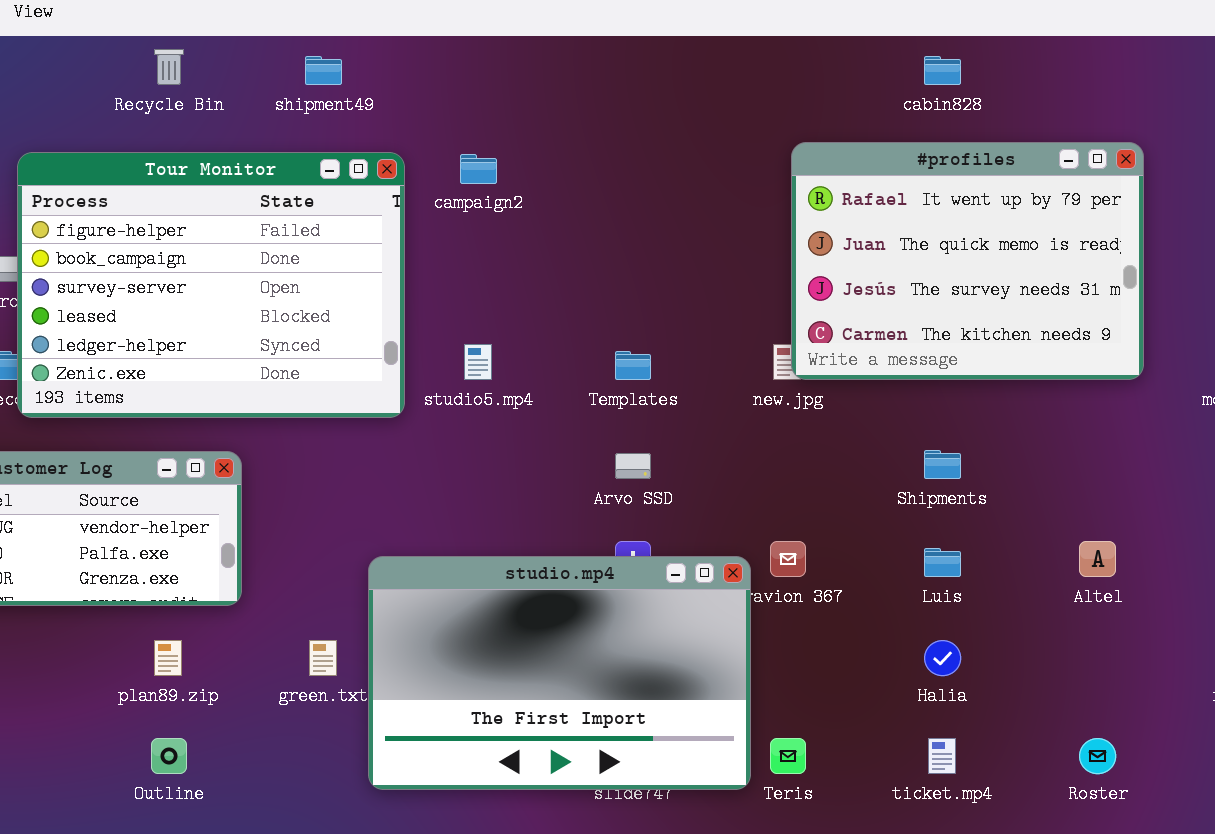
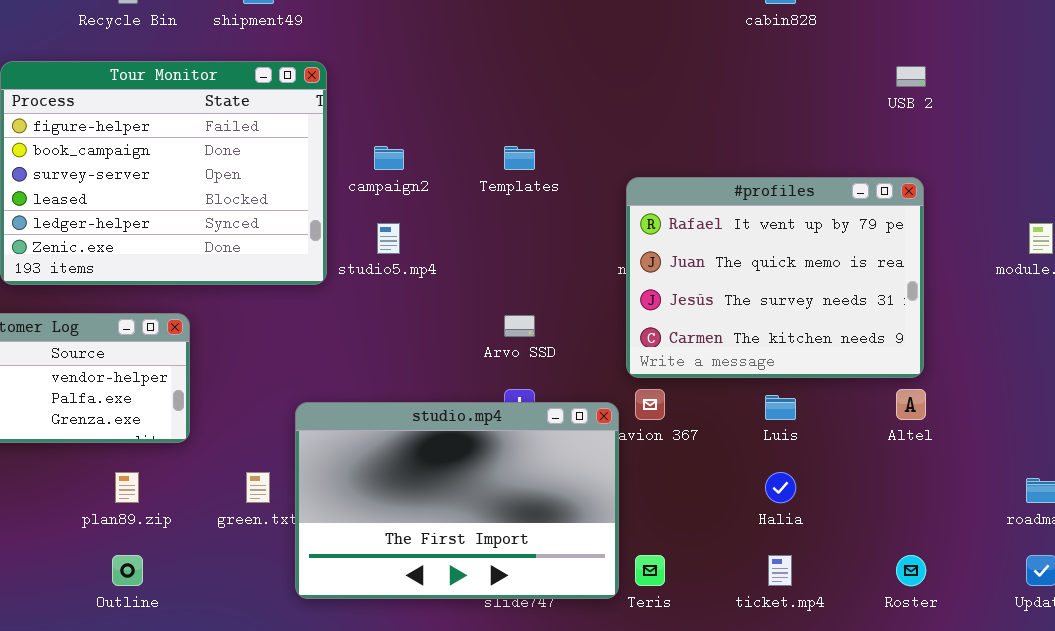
#profiles: [791,142,1144,380] -> [626,177,924,378], moved
campaign2: [460,154,497,184] -> [374,146,404,170], moved
Templates: [615,351,651,380] -> [504,146,535,170], moved

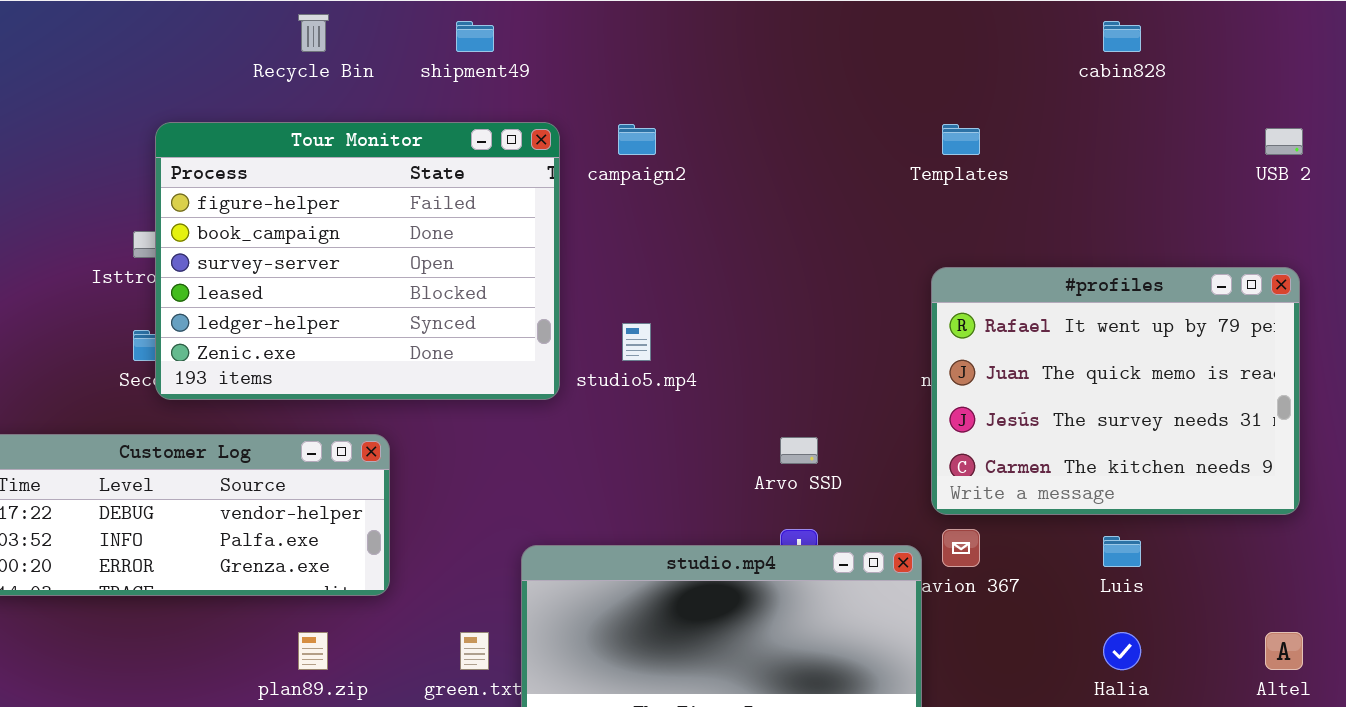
campaign2: [374,146,404,170] -> [618,124,656,155], moved
Templates: [504,146,535,170] -> [942,124,980,155], moved
Altel: [896,389,926,420] -> [1265,632,1303,670], moved

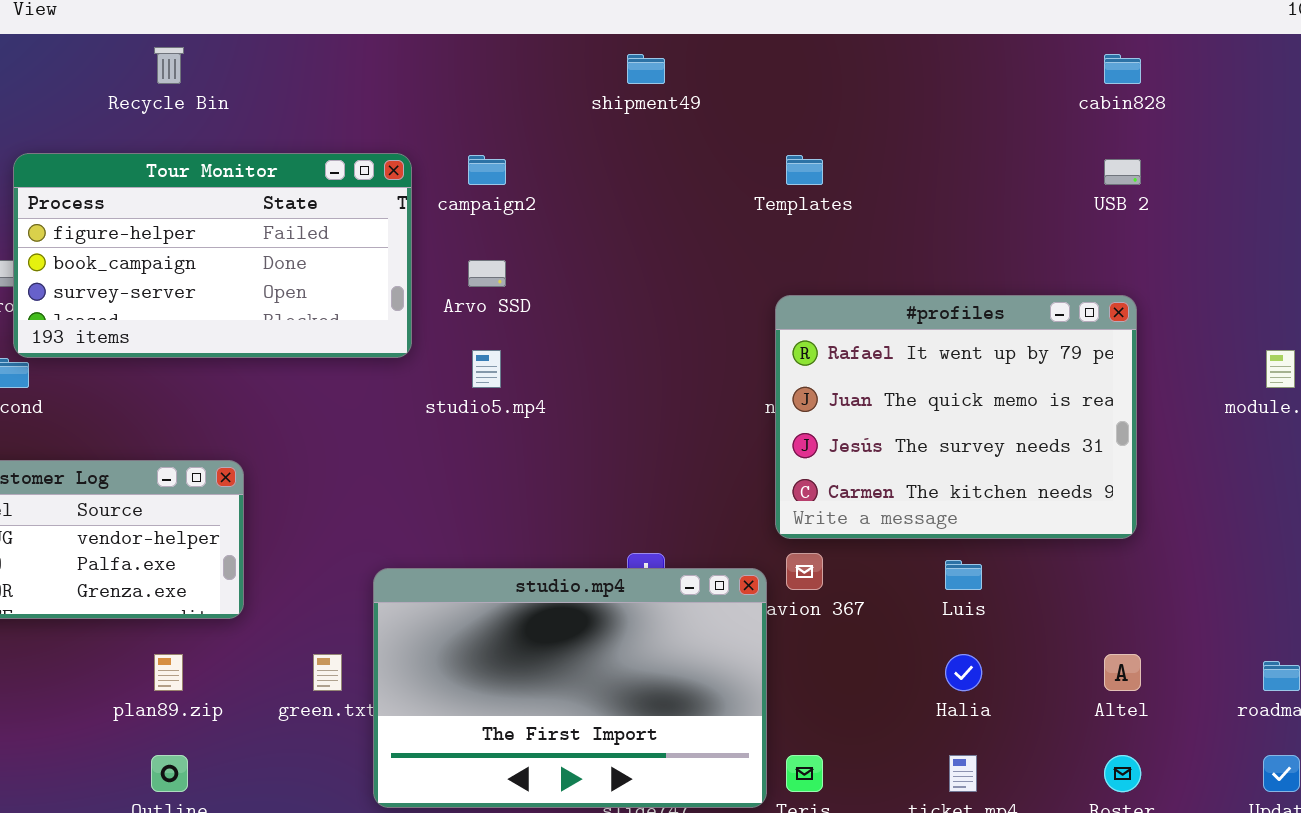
shipment49: [456,21,494,52] -> [627,54,665,84], moved
cabin828: [1103,21,1141,52] -> [1104,54,1141,84], moved
Tour Monitor: [155,122,560,400] -> [13,153,412,358], resized
Arvo SSD: [780,437,818,464] -> [468,260,506,287], moved

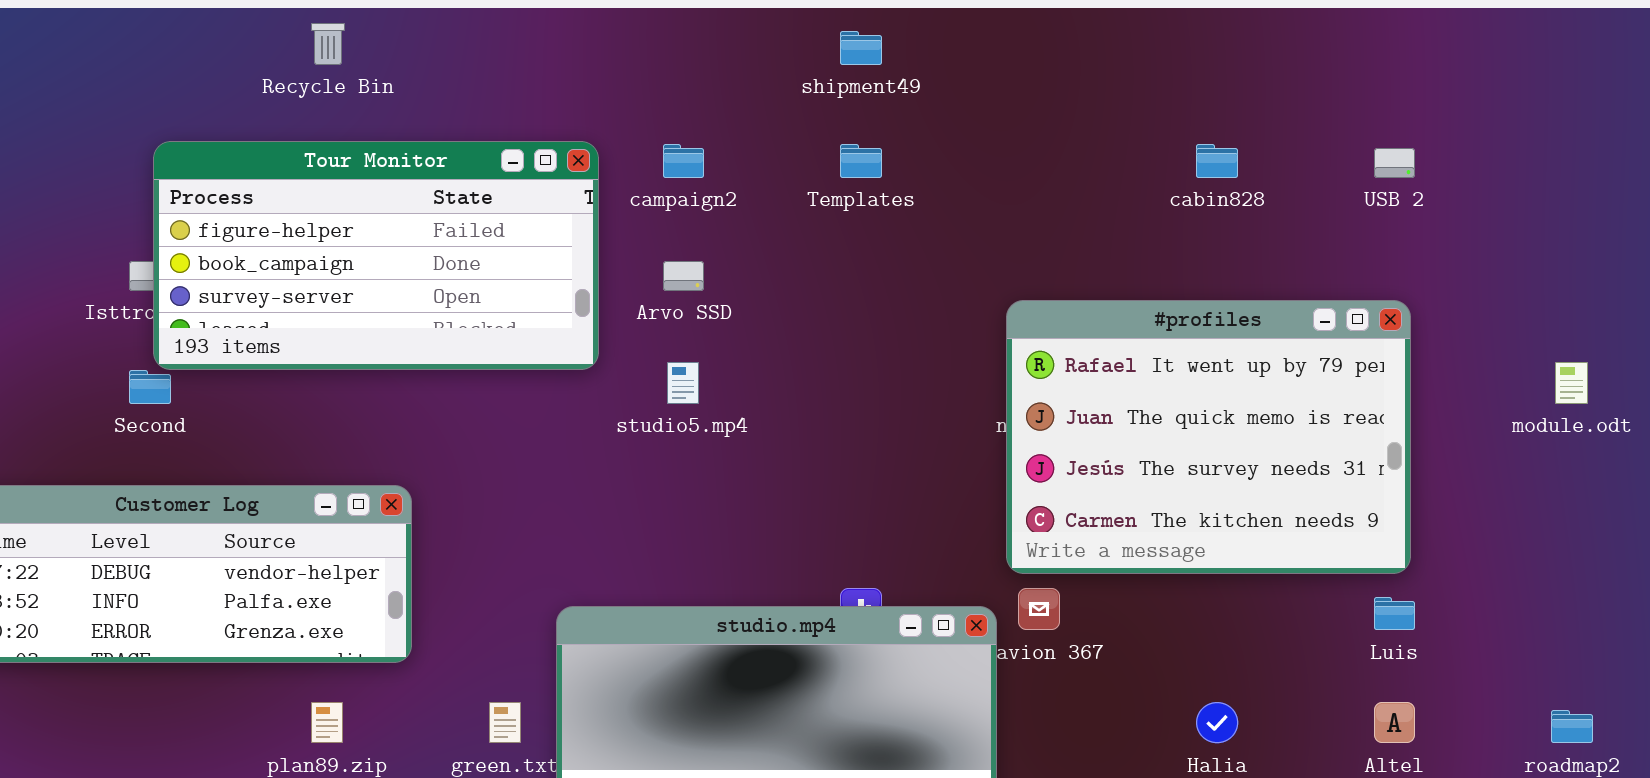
cabin828: [1104,54,1141,84] -> [1196,144,1238,178], moved
Templates: [786,155,823,185] -> [840,144,882,178], moved
Luis: [945,560,982,590] -> [1374,597,1415,630], moved

